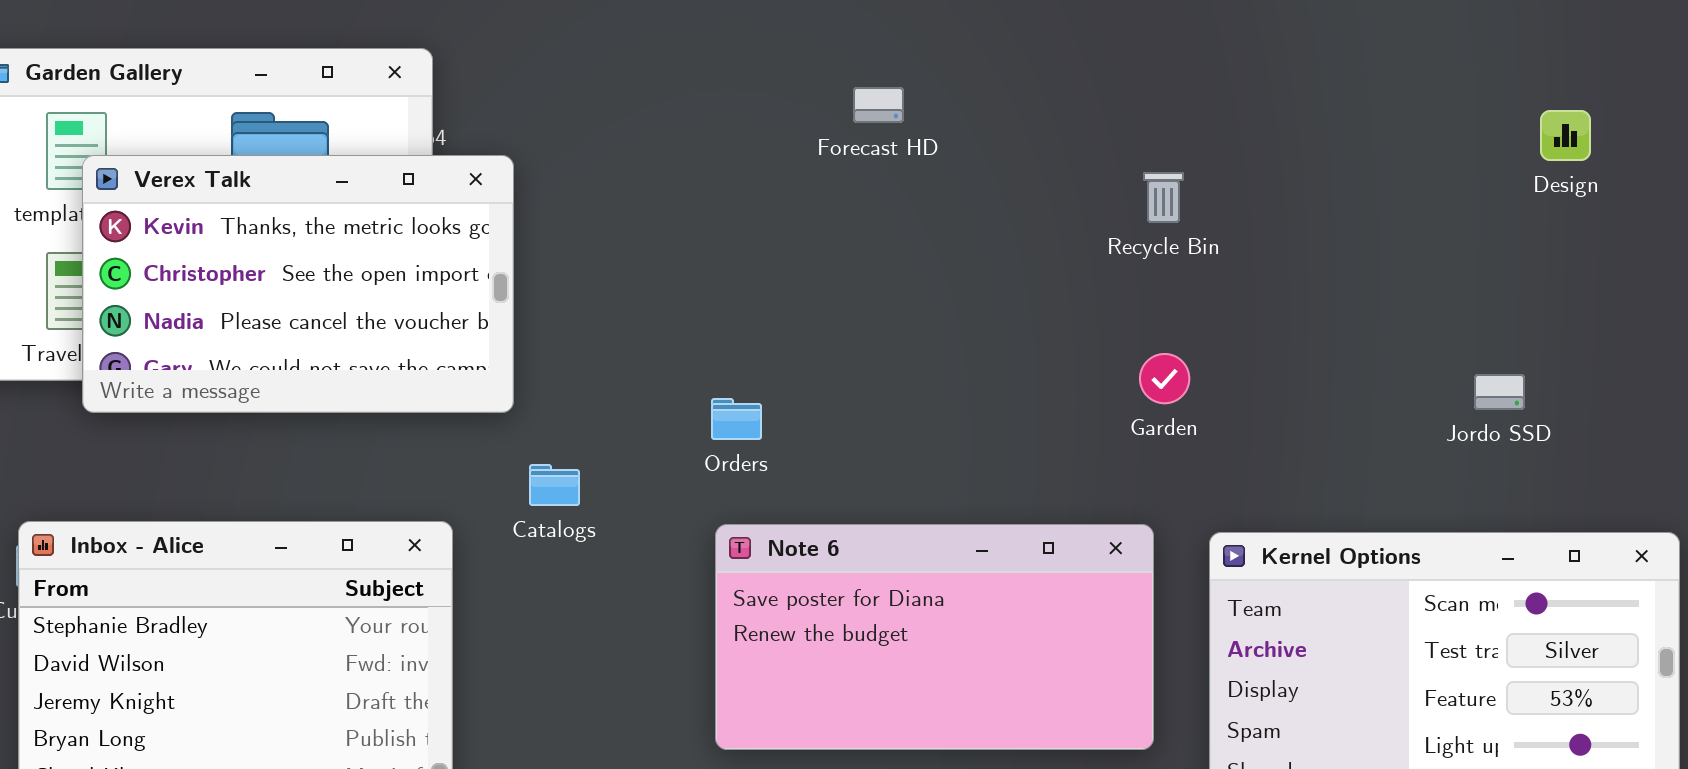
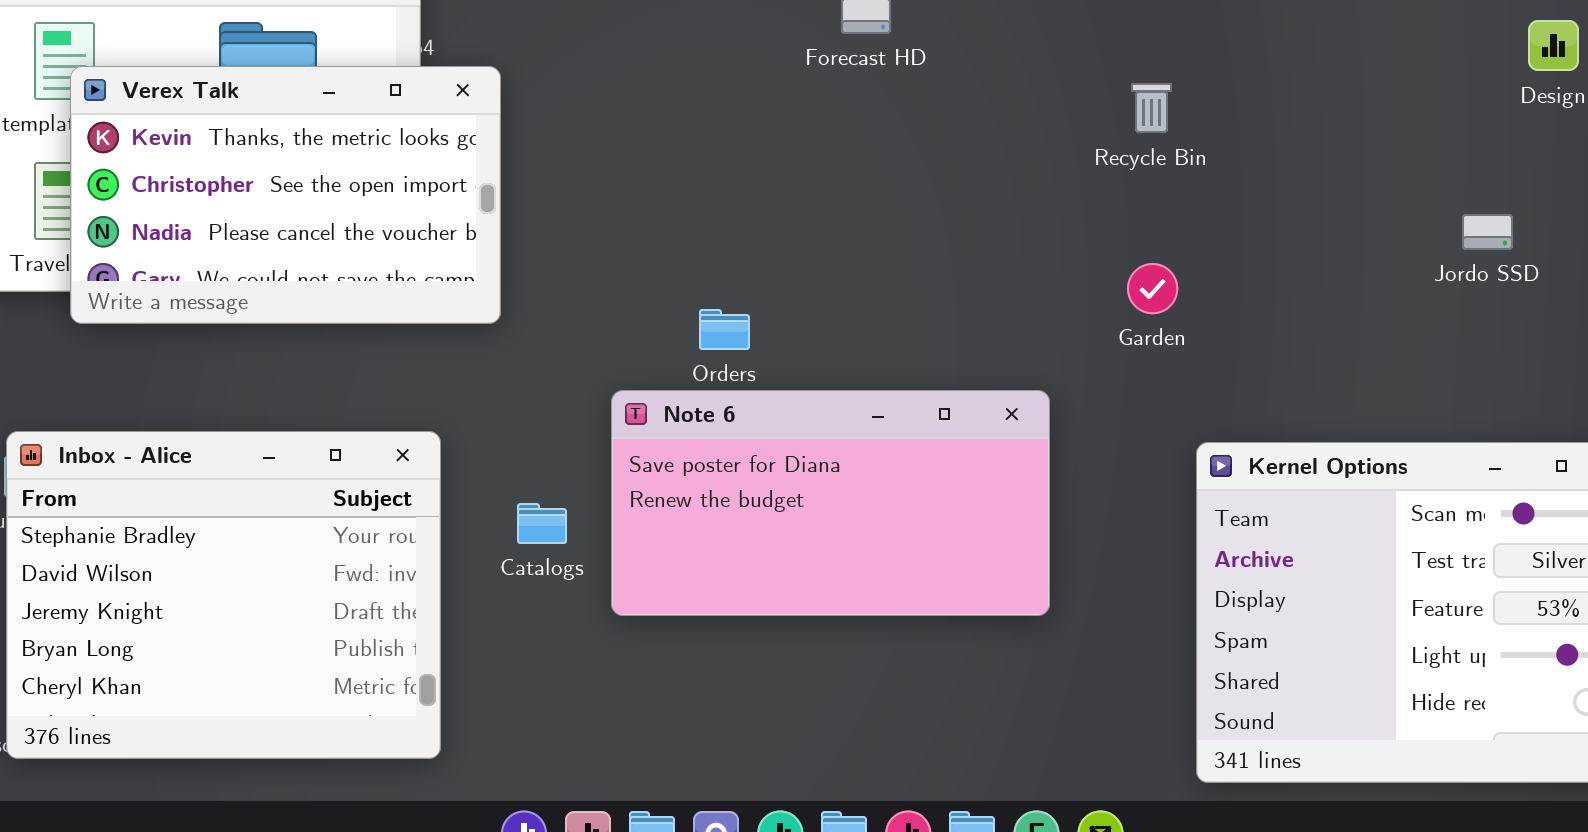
Jordo SSD: [1474,374,1525,410] -> [1462,214,1513,250], moved
Catalogs: [529,464,580,506] -> [517,503,567,544], moved
Note 6: [715,524,1154,750] -> [611,390,1050,616], moved

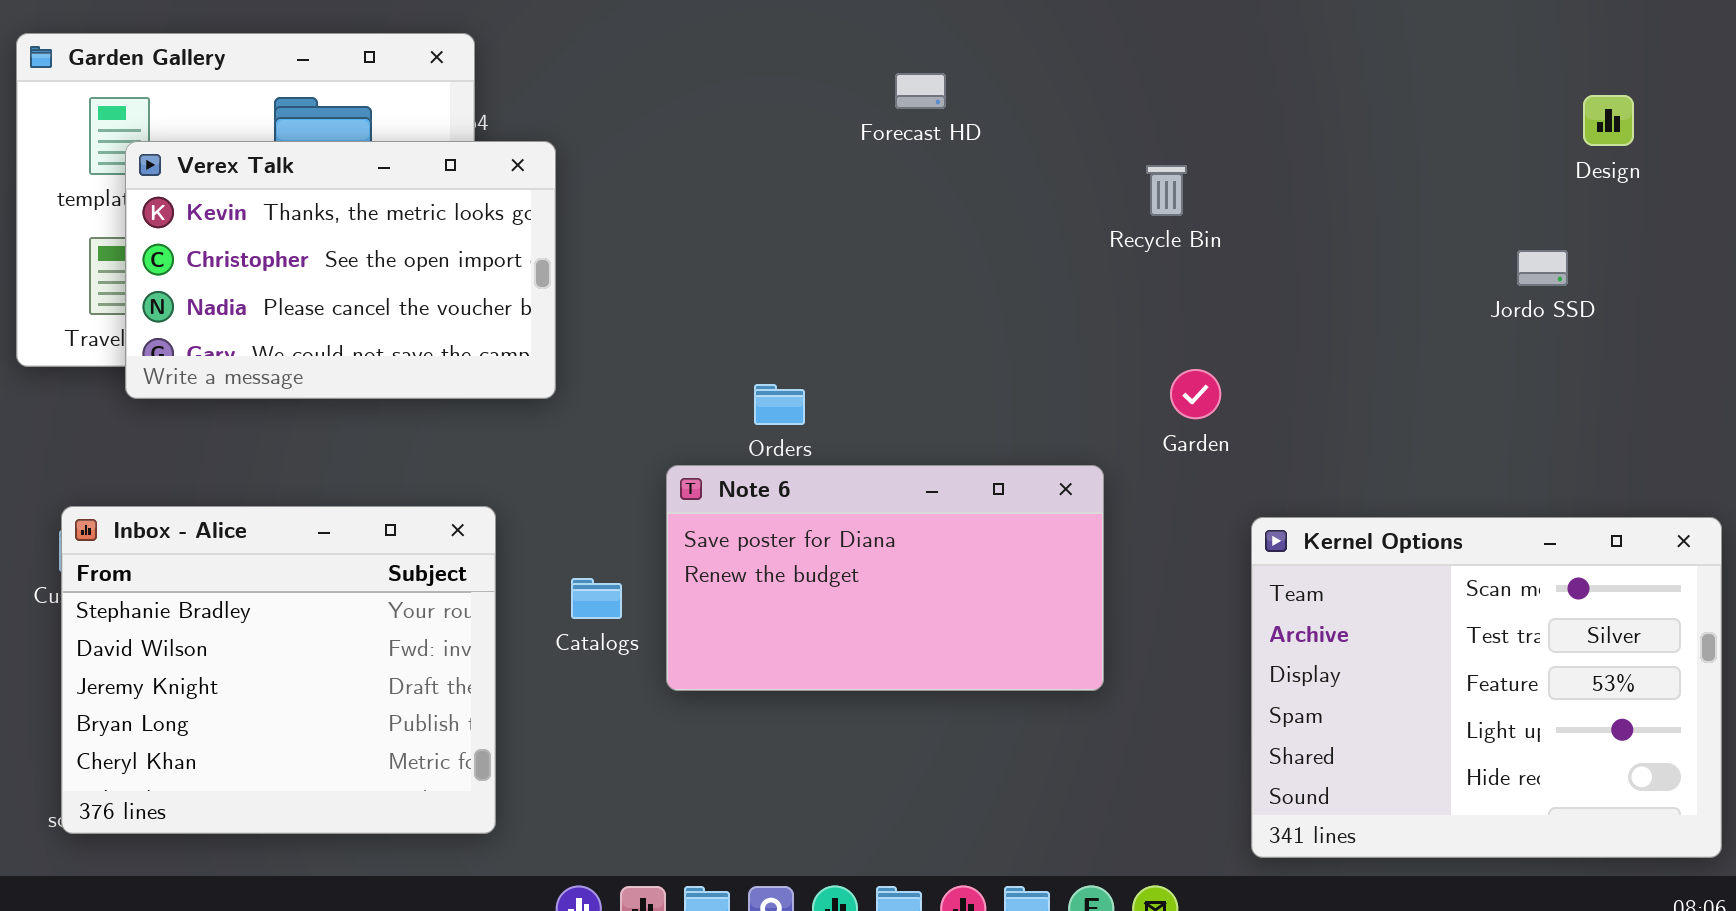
Recycle Bin: [1131,83,1172,133] -> [1146,165,1187,216], moved
Jordo SSD: [1462,214,1513,250] -> [1517,250,1568,286], moved
Garden: [1127,263,1178,314] -> [1170,369,1221,419], moved

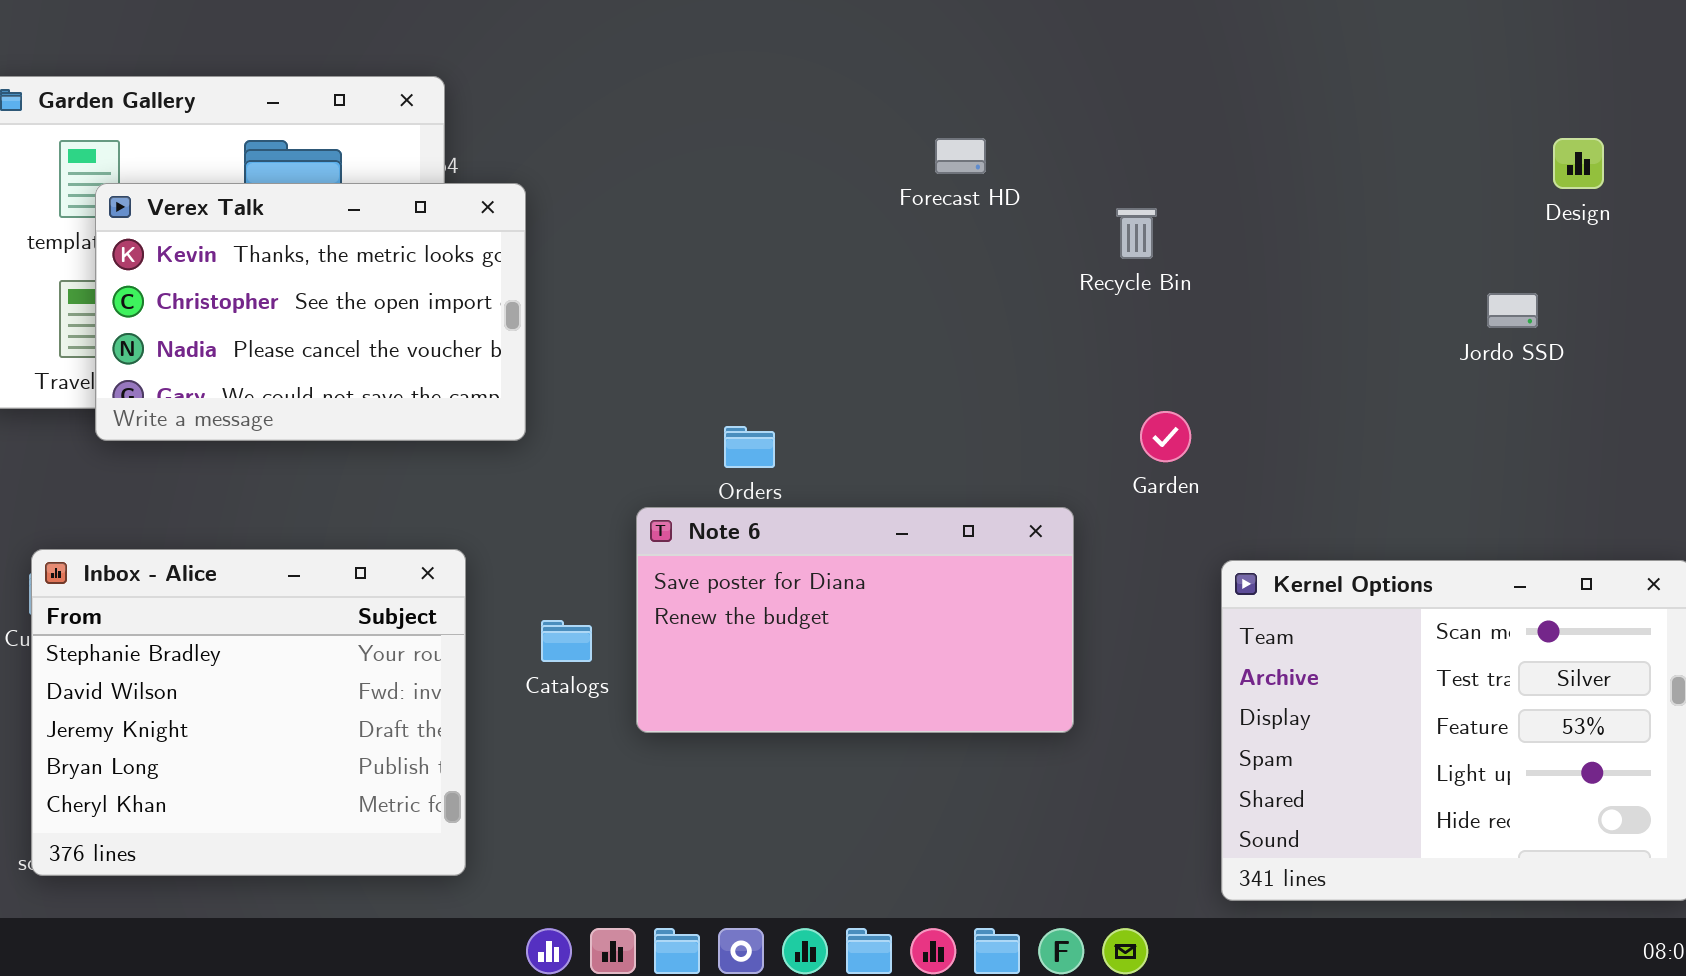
Forecast HD: [895,73,946,109] -> [935,138,986,174], moved

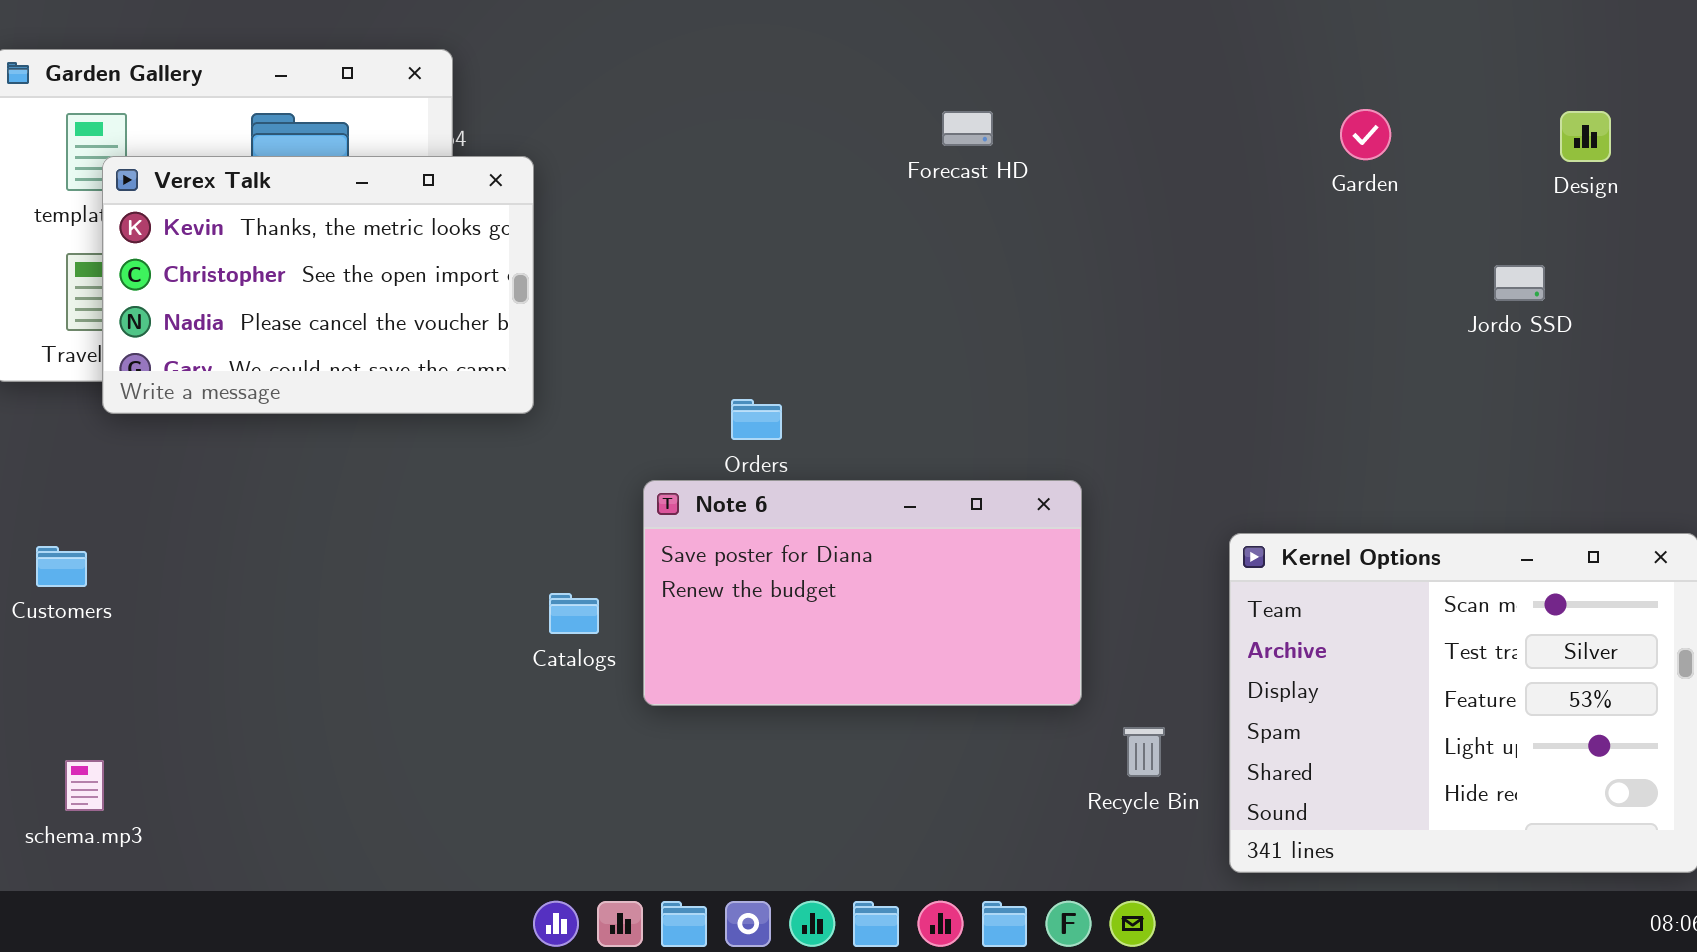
Recycle Bin: [1116,208,1157,259] -> [1123,727,1165,777], moved
Garden: [1140,411,1191,462] -> [1340,109,1391,160], moved
Inbox - Alice: [31,549,466,876] -> none, closed

